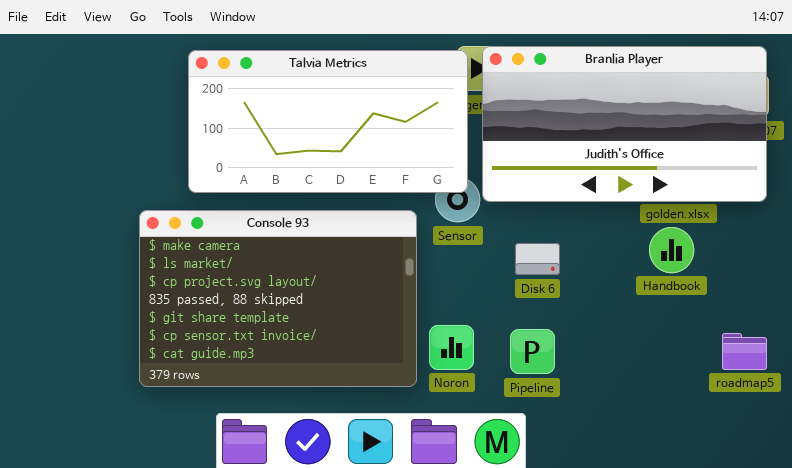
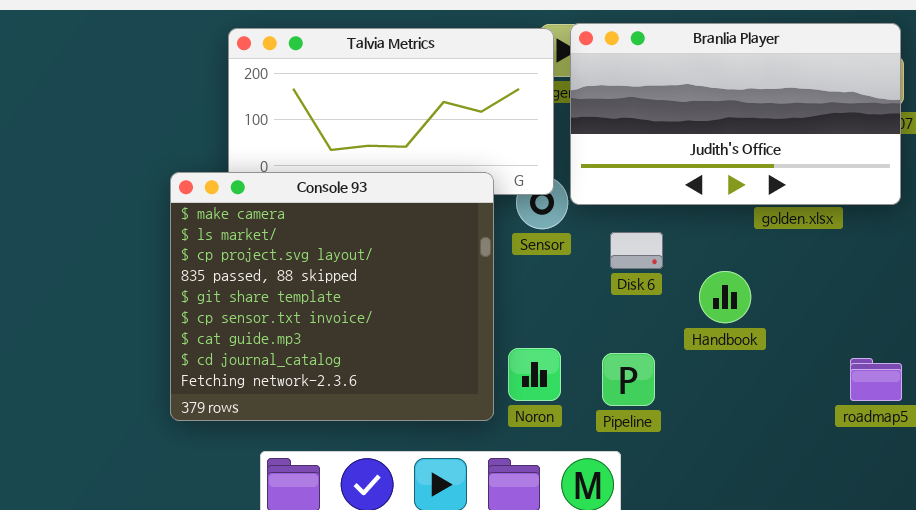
Console 93: [139,210,417,387] -> [170,172,494,421], resized
Handbook: [649,227,694,273] -> [699,271,751,323], moved
Disk 6: [515,243,560,275] -> [610,232,663,269], moved

